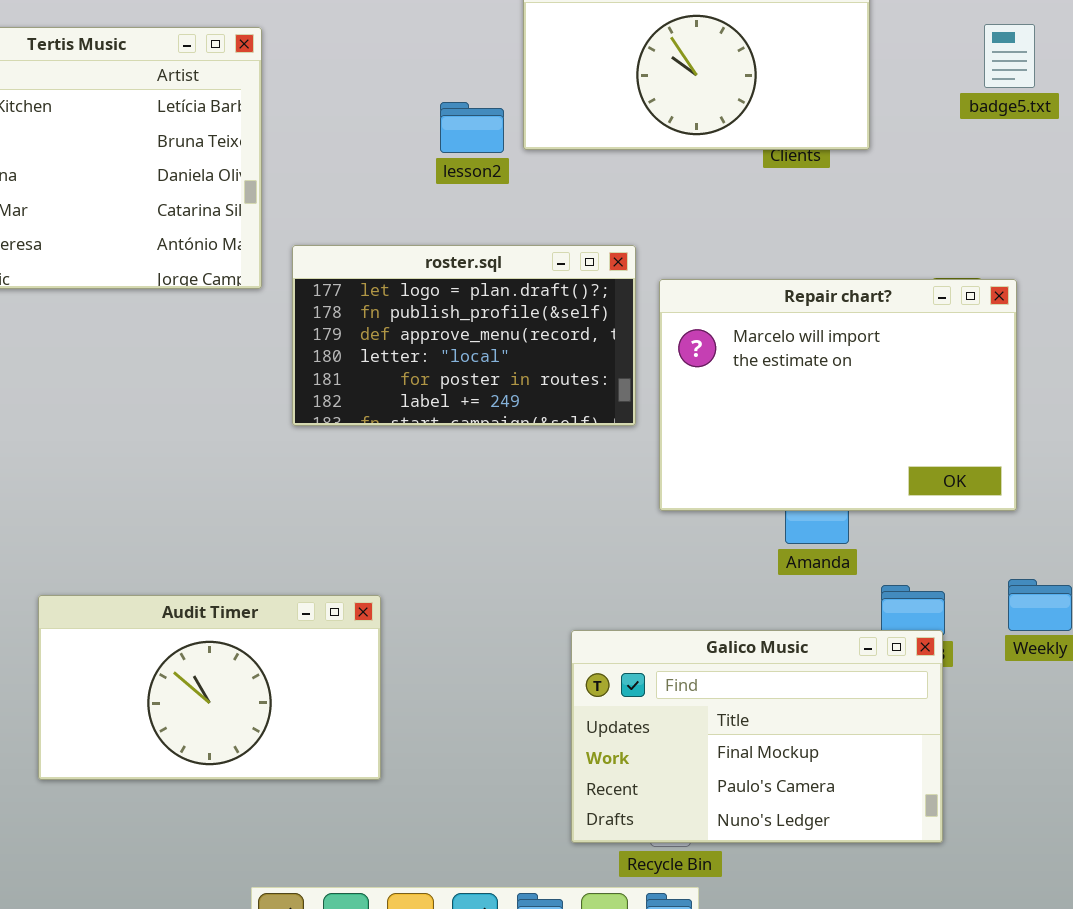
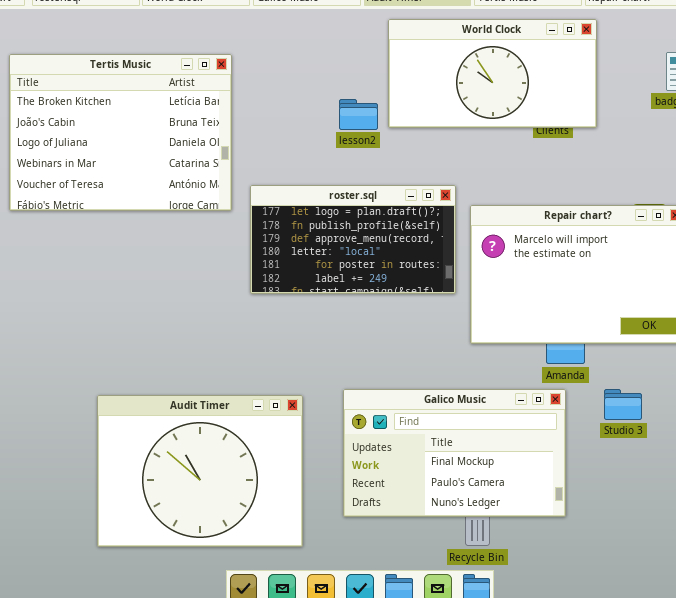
Audit Timer: [38,595,381,780] -> [97,395,303,547], resized
Galico Music: [571,630,943,843] -> [343,389,566,517], moved

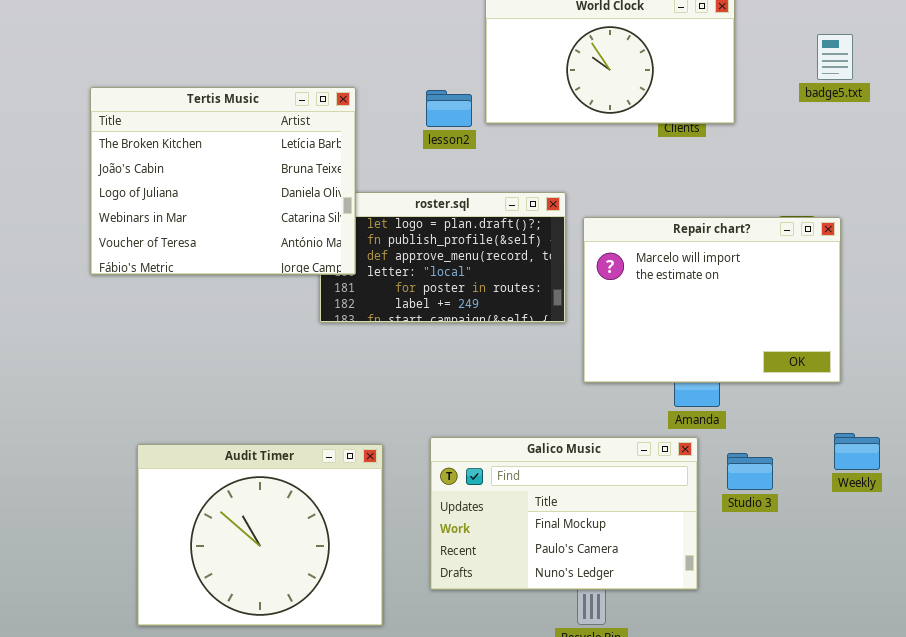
Tertis Music: [9,54,232,211] -> [90,87,356,275], moved
Studio 3: [604,389,642,420] -> [727,453,773,490], moved

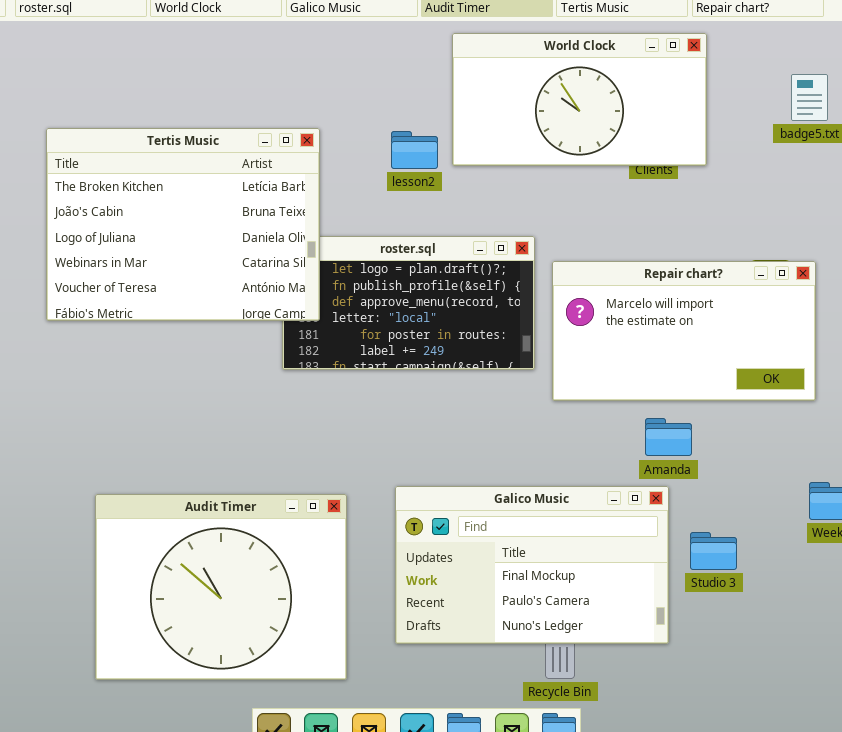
Repair chart?: [583,217,841,383] -> [552,261,816,401], resized
Studio 3: [727,453,773,490] -> [690,532,737,570], moved

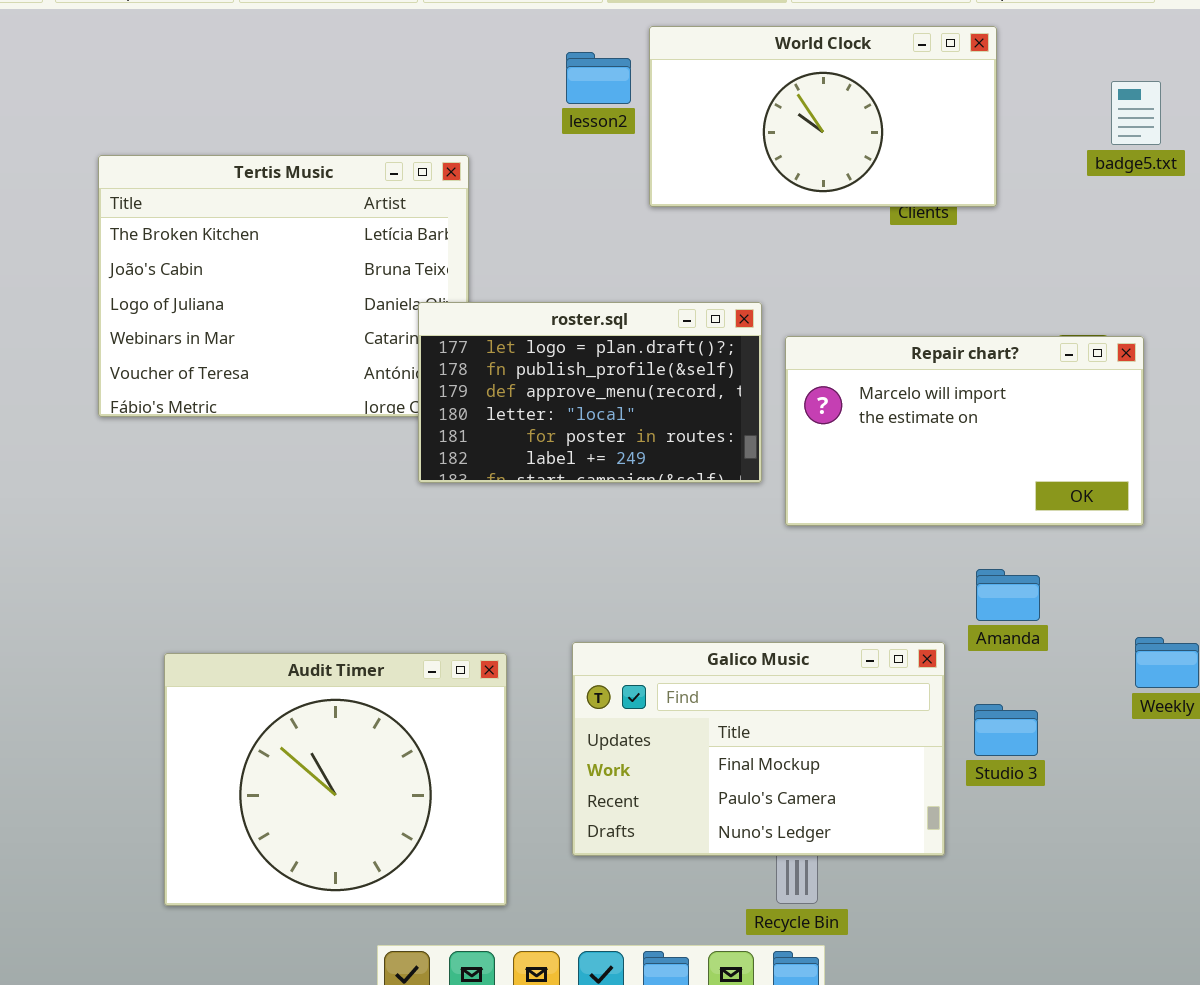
lesson2: [391,131,438,169] -> [566,52,631,104], moved
roster.sql: [282,236,535,370] -> [418,302,762,483], raised
Amanda: [645,418,692,456] -> [976,569,1040,621], moved

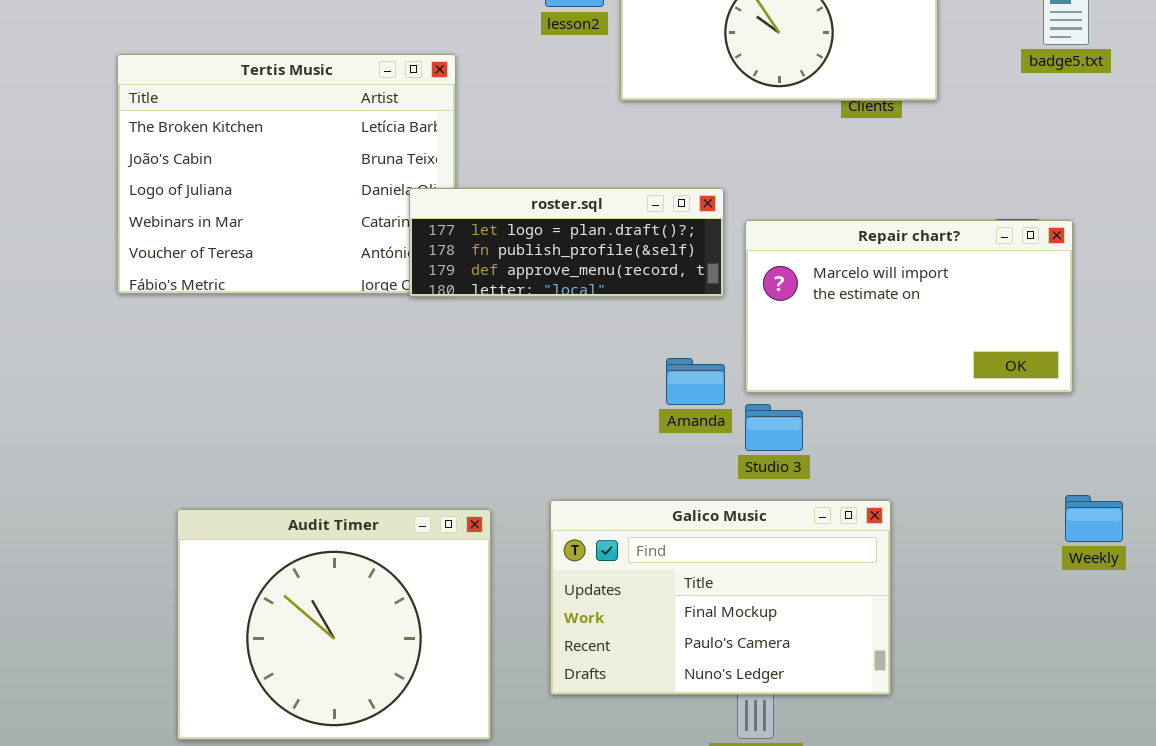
roster.sql: [418,302,762,483] -> [409,188,724,297], resized
Amanda: [976,569,1040,621] -> [666,358,725,405], moved
Studio 3: [974,704,1038,756] -> [745,404,803,451], moved

